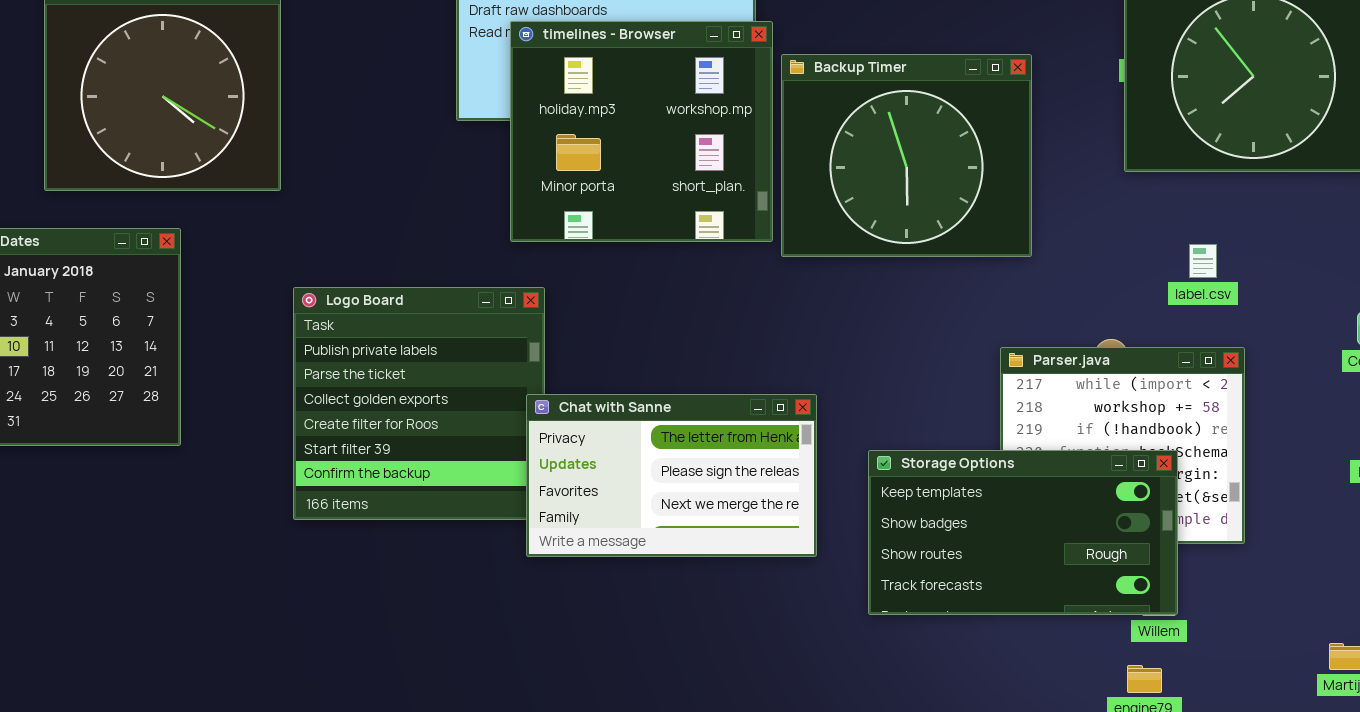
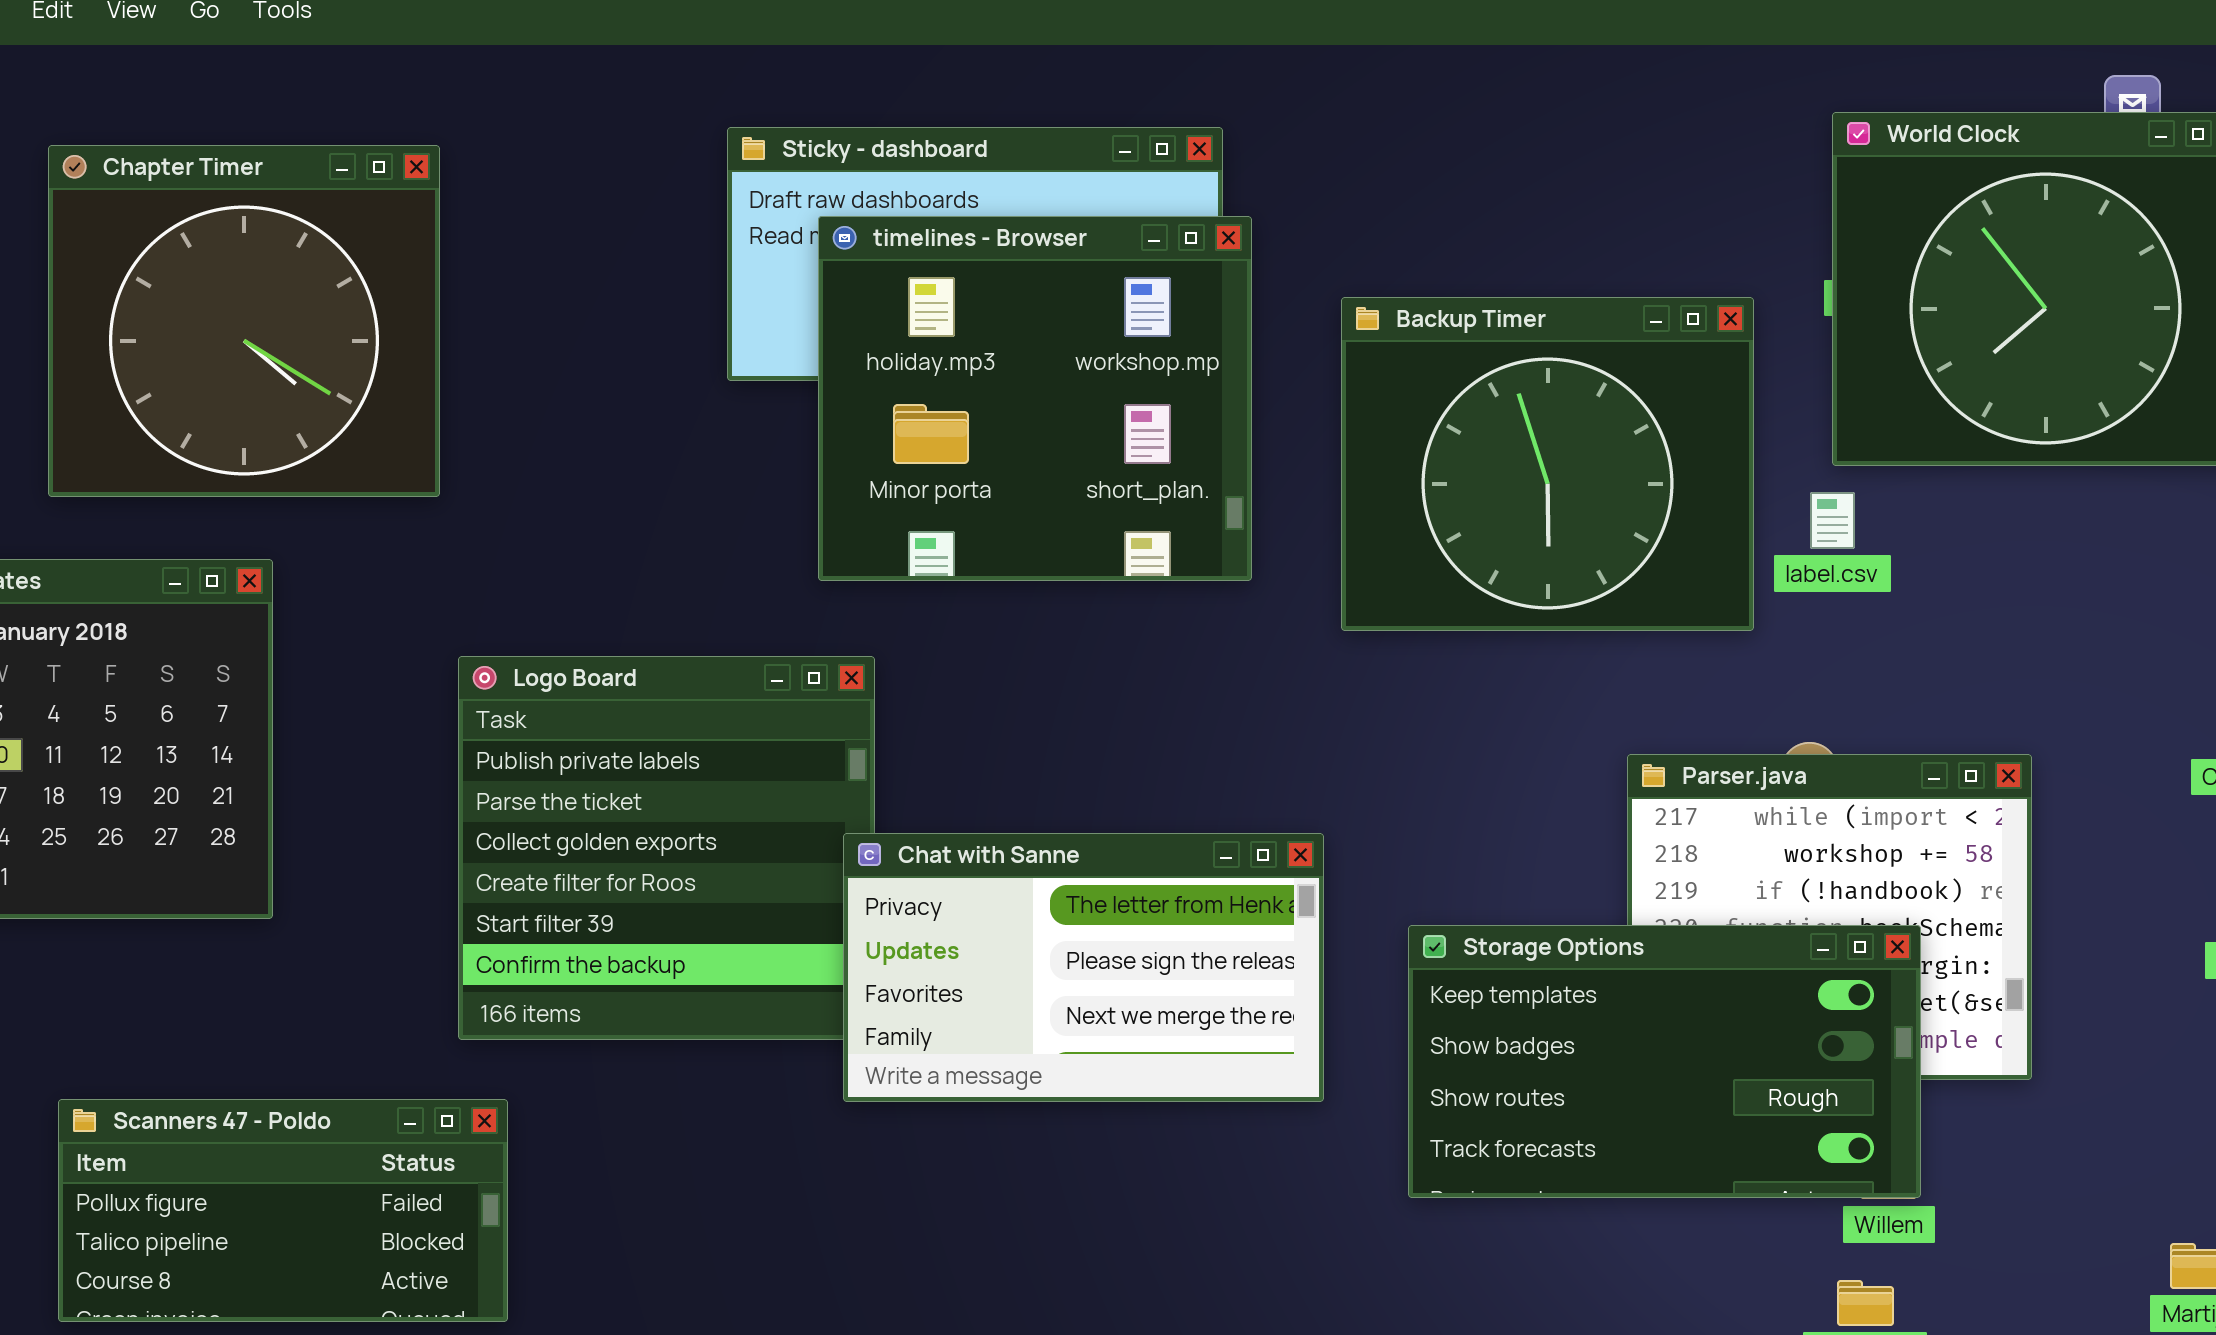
Backup Timer: [781,54,1032,257] -> [1341,297,1754,631], moved
label.csv: [1189,244,1217,278] -> [1810,492,1855,549], moved
Scanners 47 - Poldo: none -> [58,1099,508,1322], opened

